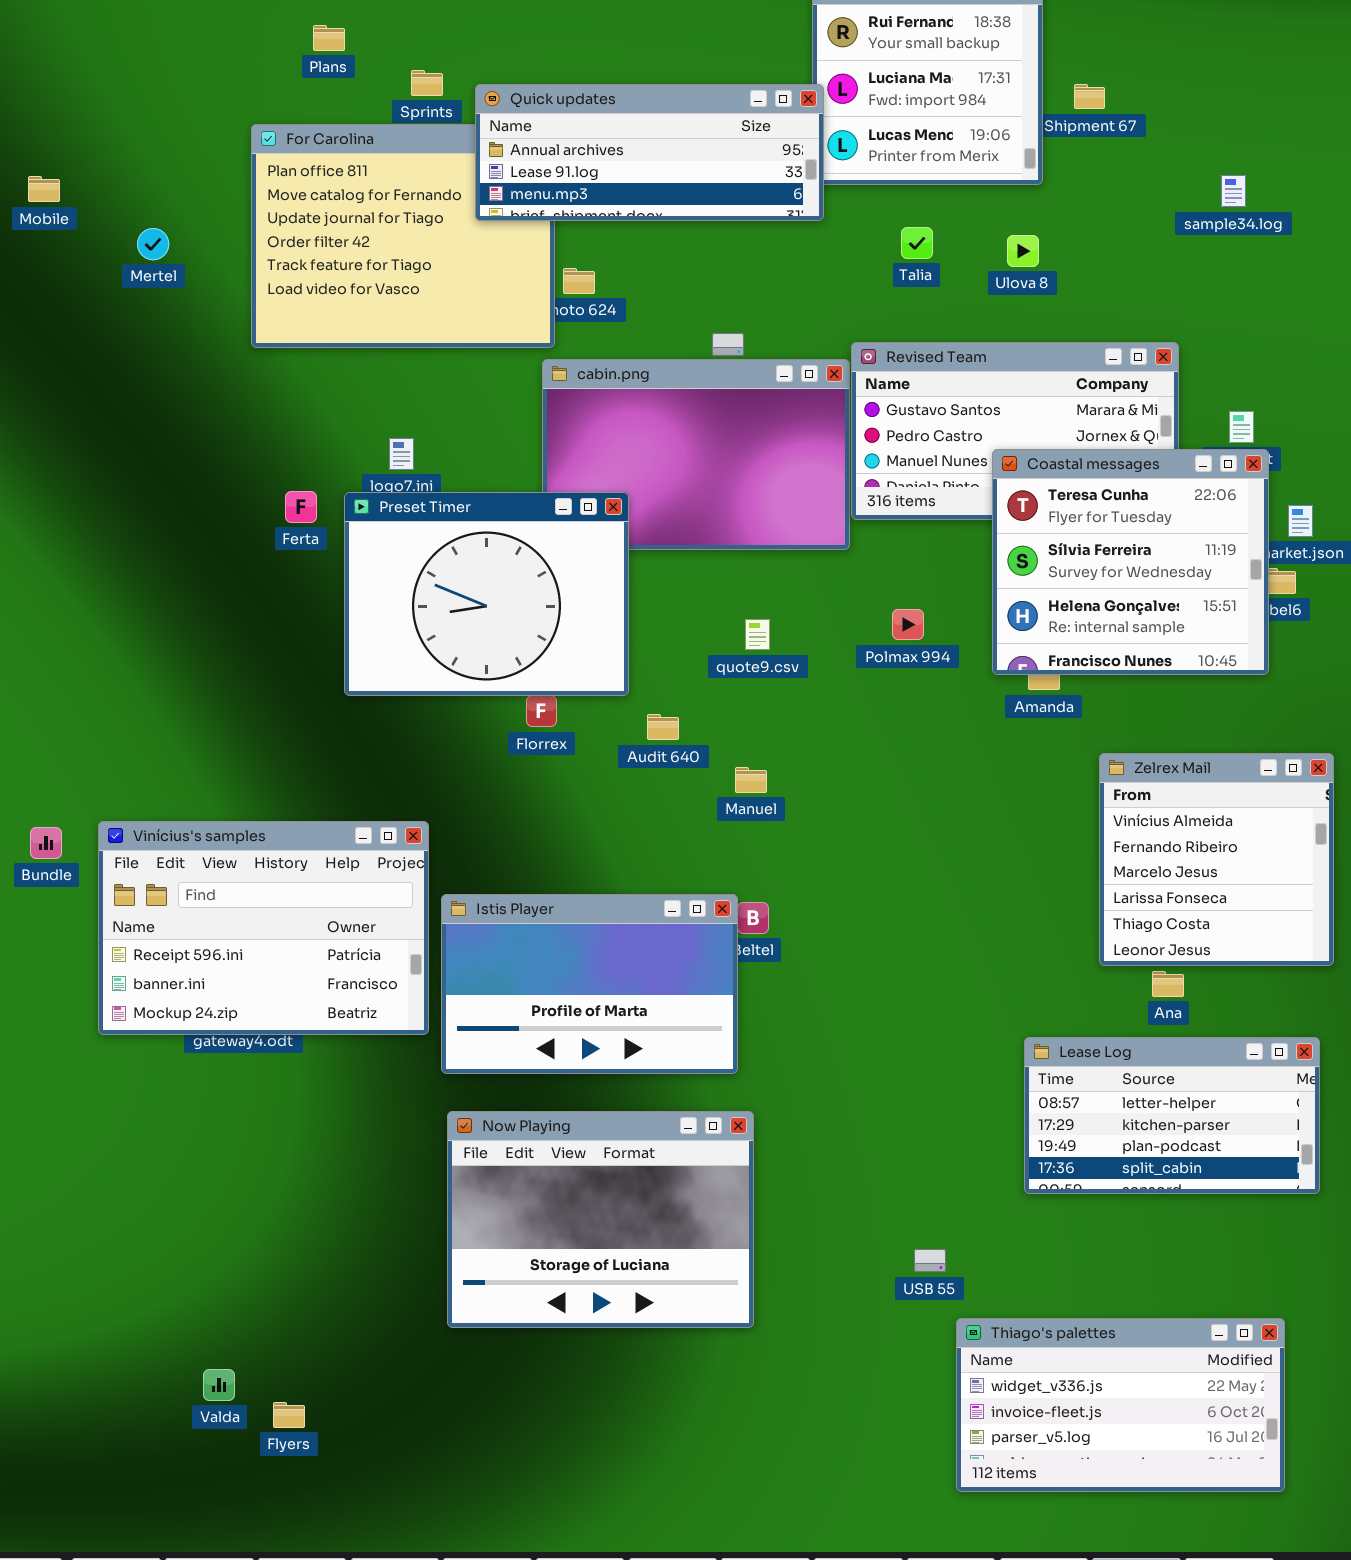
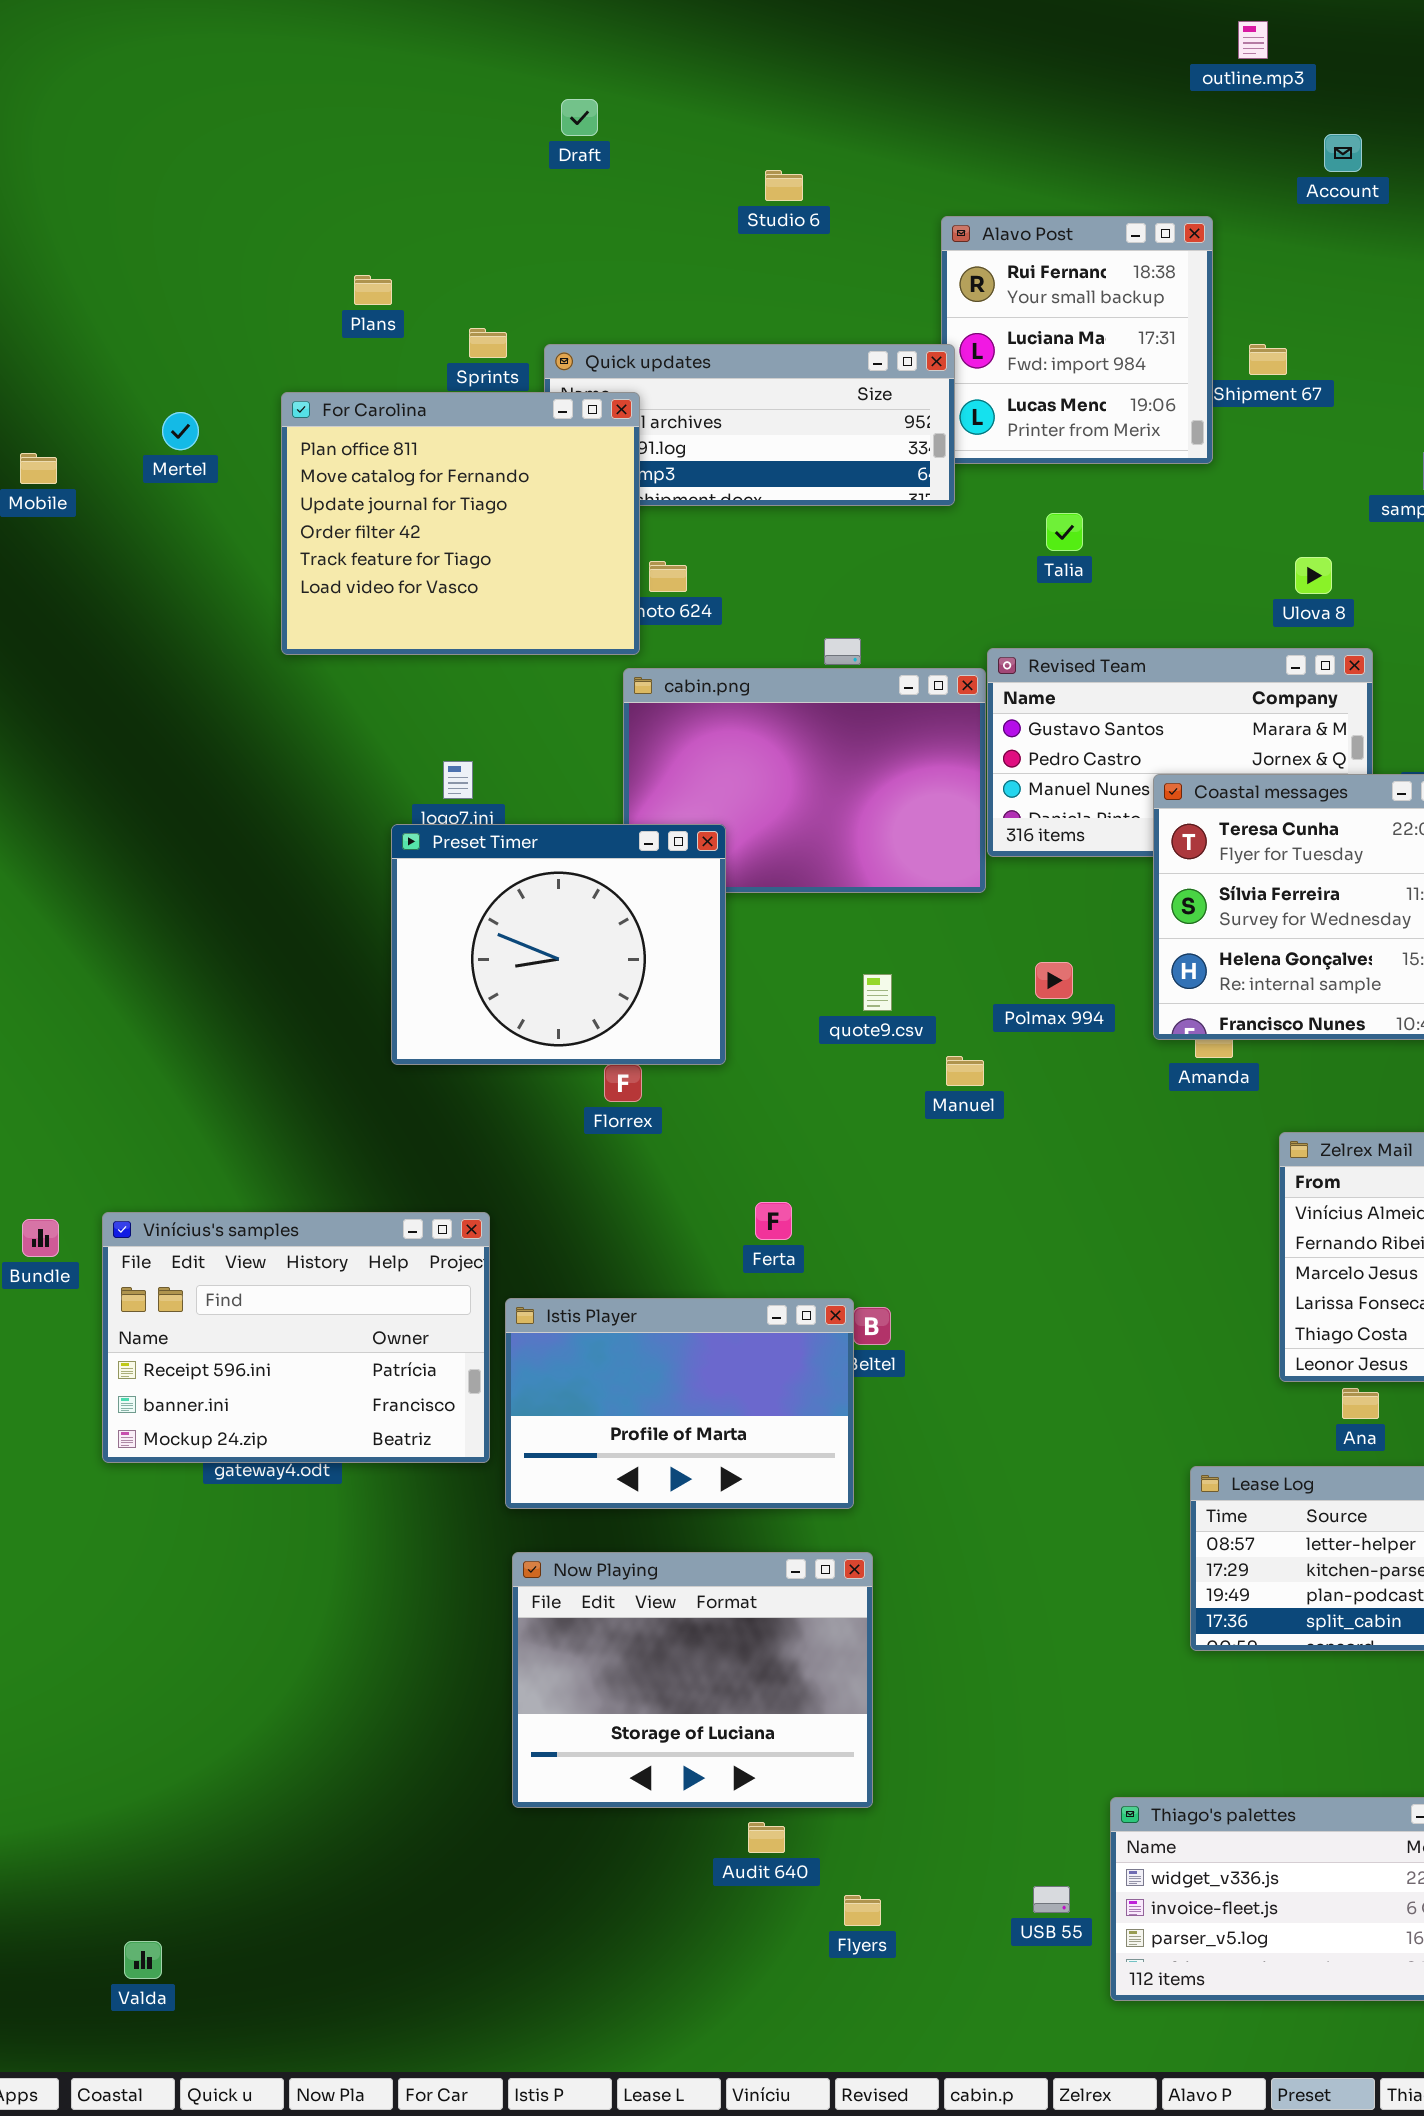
For Carolina: [251,124,555,348] -> [281,392,640,655], raised
Mertel: [137,228,169,260] -> [162,412,199,450], moved
Ulova 8: [1007,235,1039,267] -> [1295,557,1332,594], moved
Ferta: [285,491,317,523] -> [755,1202,792,1240], moved
Audit 640: [647,714,679,740] -> [748,1822,785,1853], moved
Manuel: [735,767,767,793] -> [946,1056,984,1086], moved
USB 55: [914,1249,946,1272] -> [1033,1886,1070,1913], moved
Valda: [203,1369,235,1401] -> [124,1941,162,1979], moved
Flyers: [273,1402,305,1428] -> [844,1895,881,1926], moved

